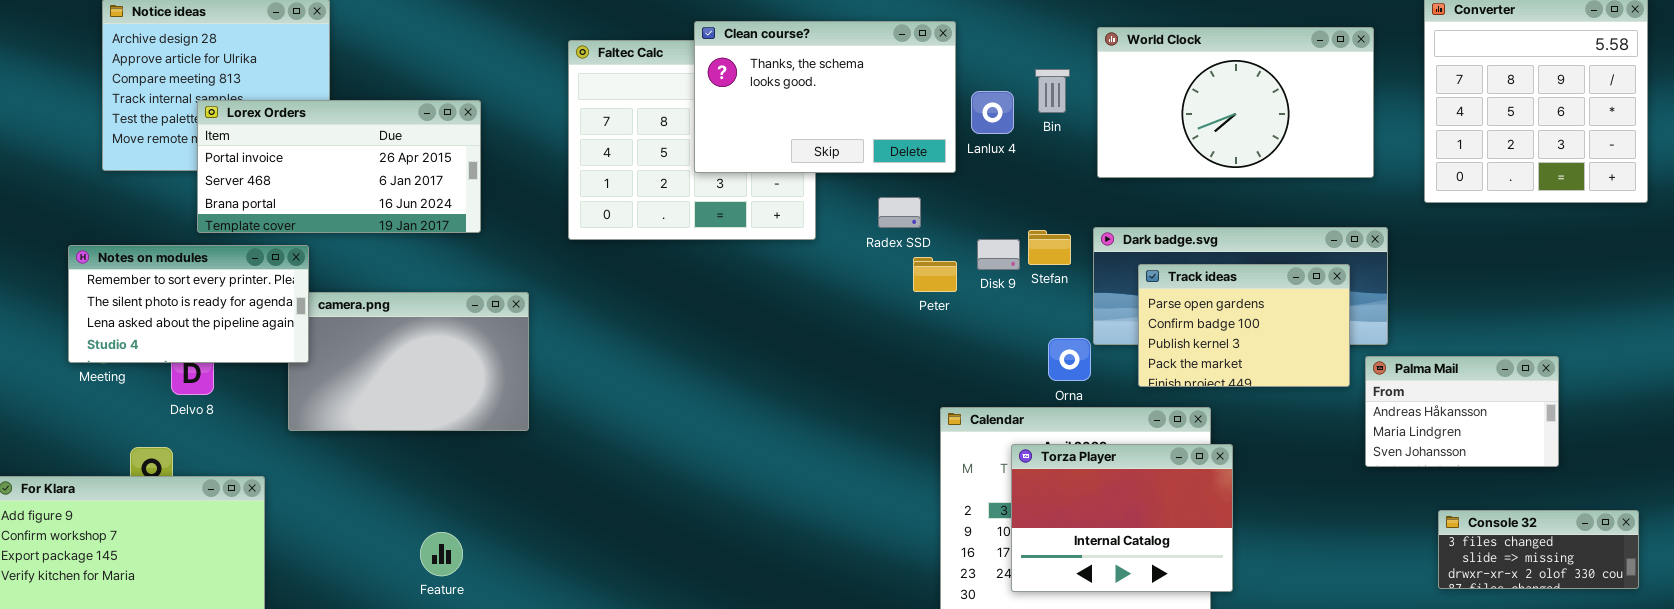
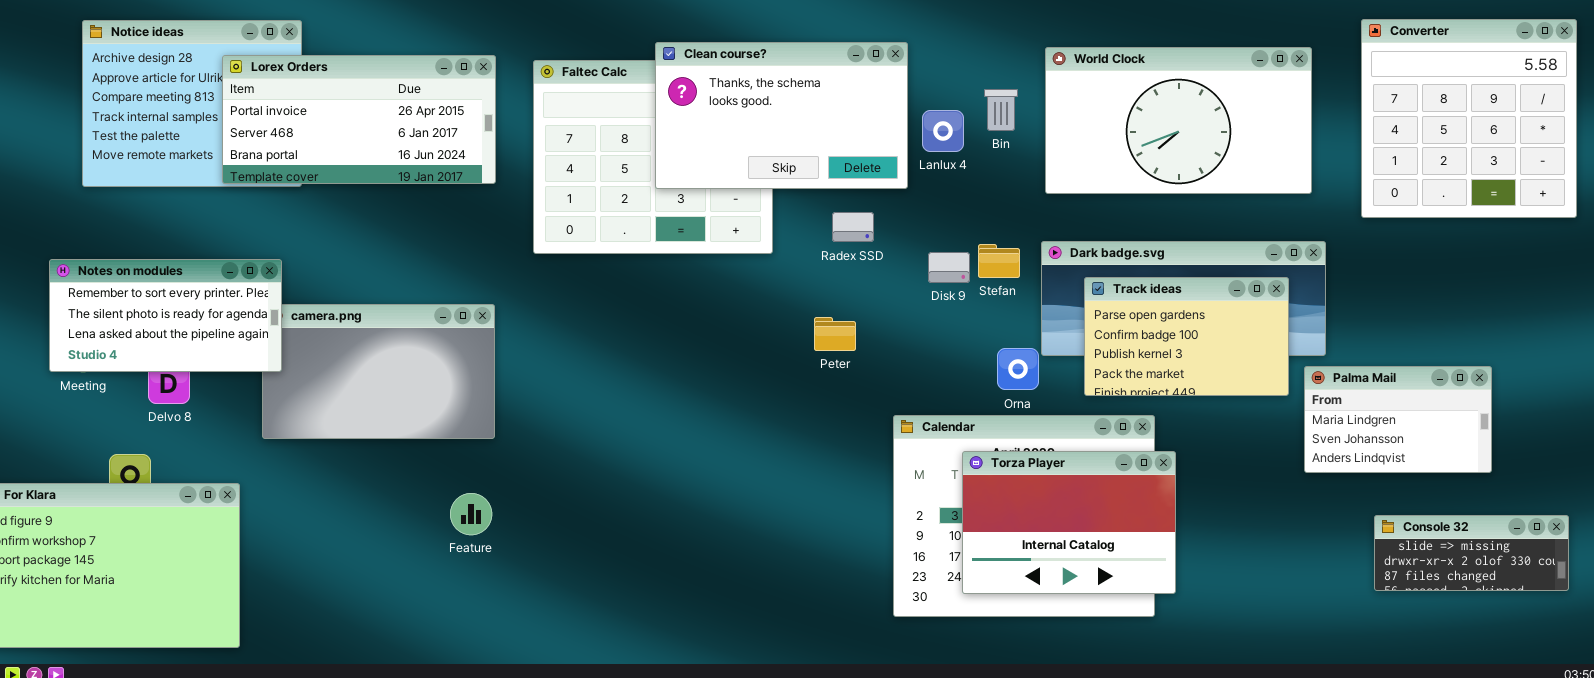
Lorex Orders: [197,100,481,233] -> [222,55,496,184], moved
Peter: [913,257,957,292] -> [814,317,856,351], moved
Palma Mail: [1365,356,1559,467] -> [1304,366,1492,473], scrolled down 1 row
Console 32: [1438,510,1639,589] -> [1374,515,1569,591], scrolled down 1 row
Feature: [420,532,463,576] -> [450,493,492,535], moved

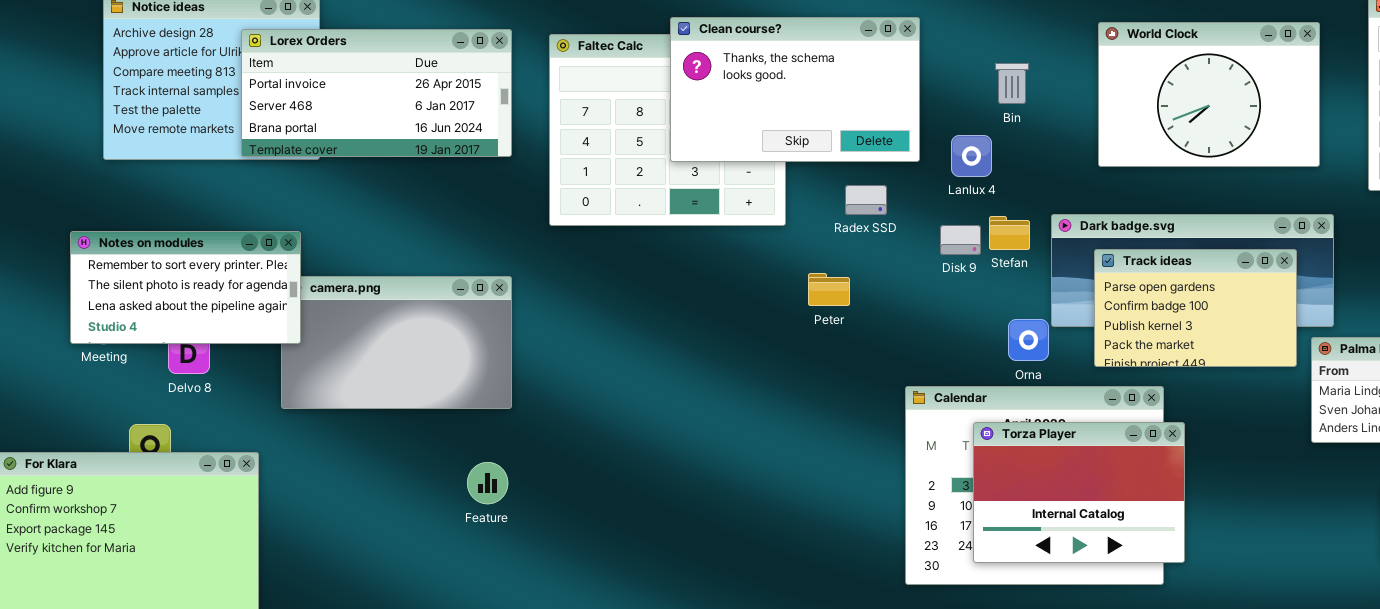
World Clock: [1045,47,1312,194] -> [1098,22,1320,167], resized
Lanlux 4: [922,110,964,152] -> [951,135,992,177], moved
Peter: [814,317,856,351] -> [808,273,850,306], moved

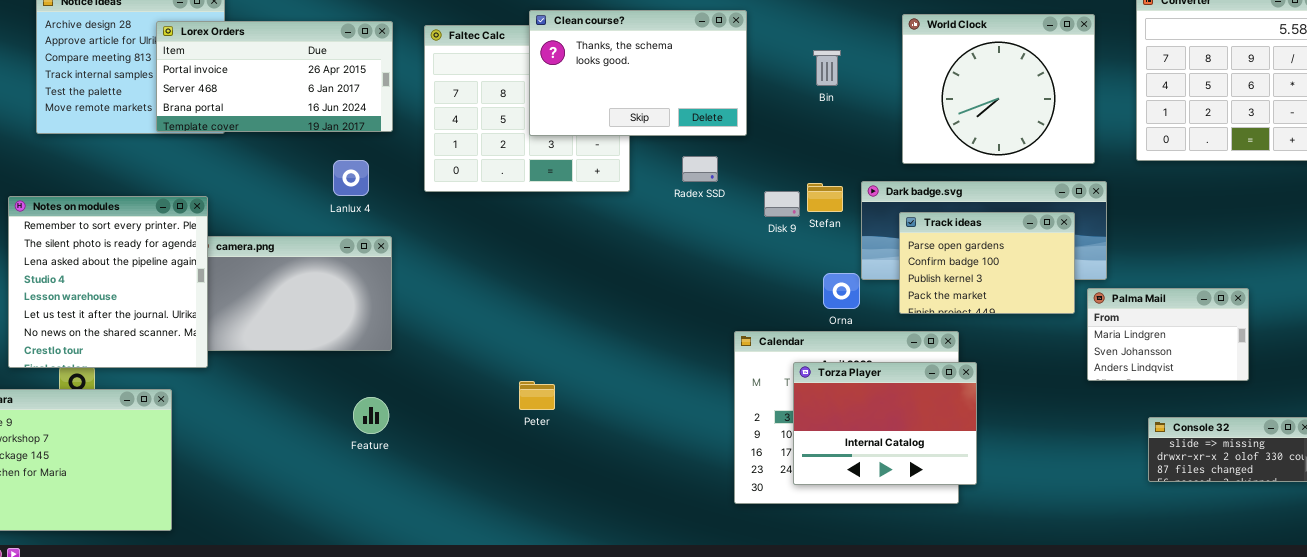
World Clock: [1098,22,1320,167] -> [902,14,1095,164], resized
Lanlux 4: [951,135,992,177] -> [333,160,369,196], moved
Notes on modules: [70,231,301,344] -> [8,196,208,368], resized
Peter: [808,273,850,306] -> [519,381,555,410], moved

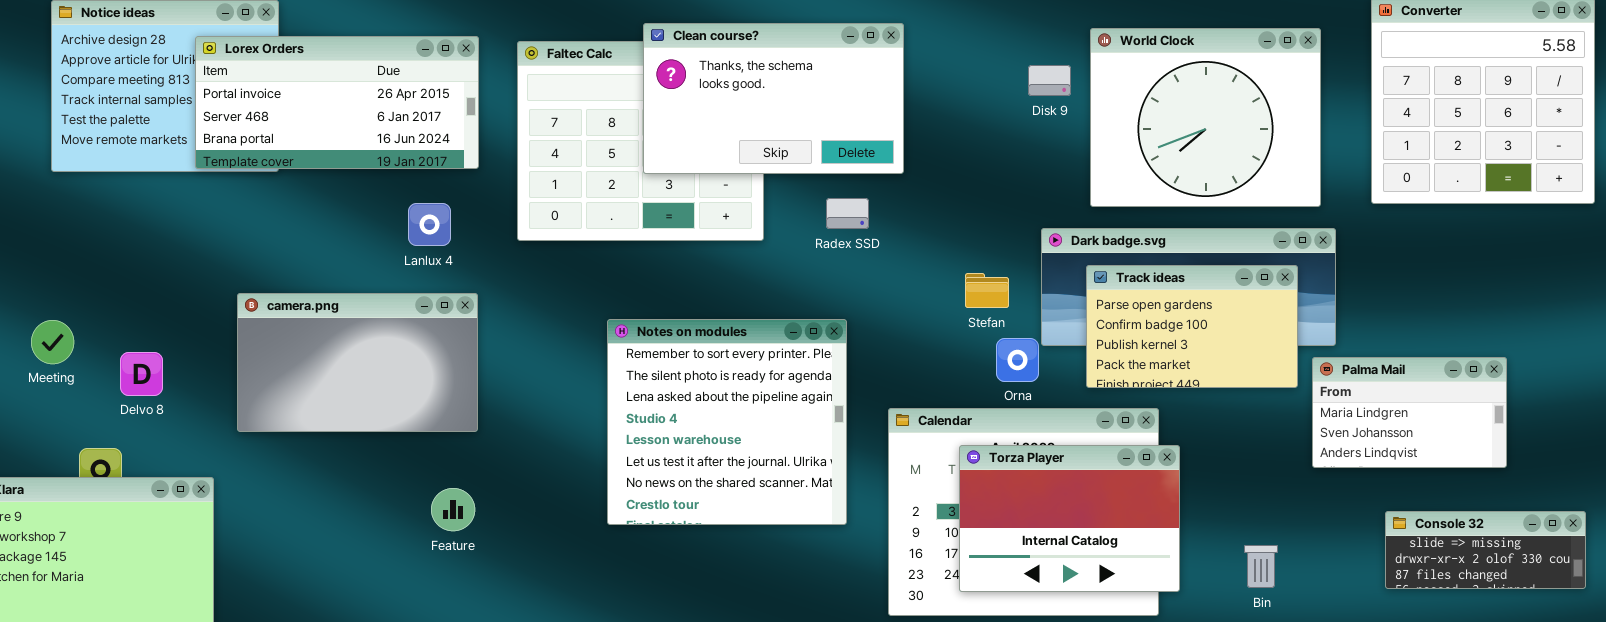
Bin: [813,50,841,86] -> [1244,545,1278,588], moved
Stefan: [807,183,843,212] -> [965,273,1009,308], moved
Disk 9: [764,191,800,217] -> [1028,65,1071,96], moved
Notes on modules: [8,196,208,368] -> [607,319,847,525], moved

